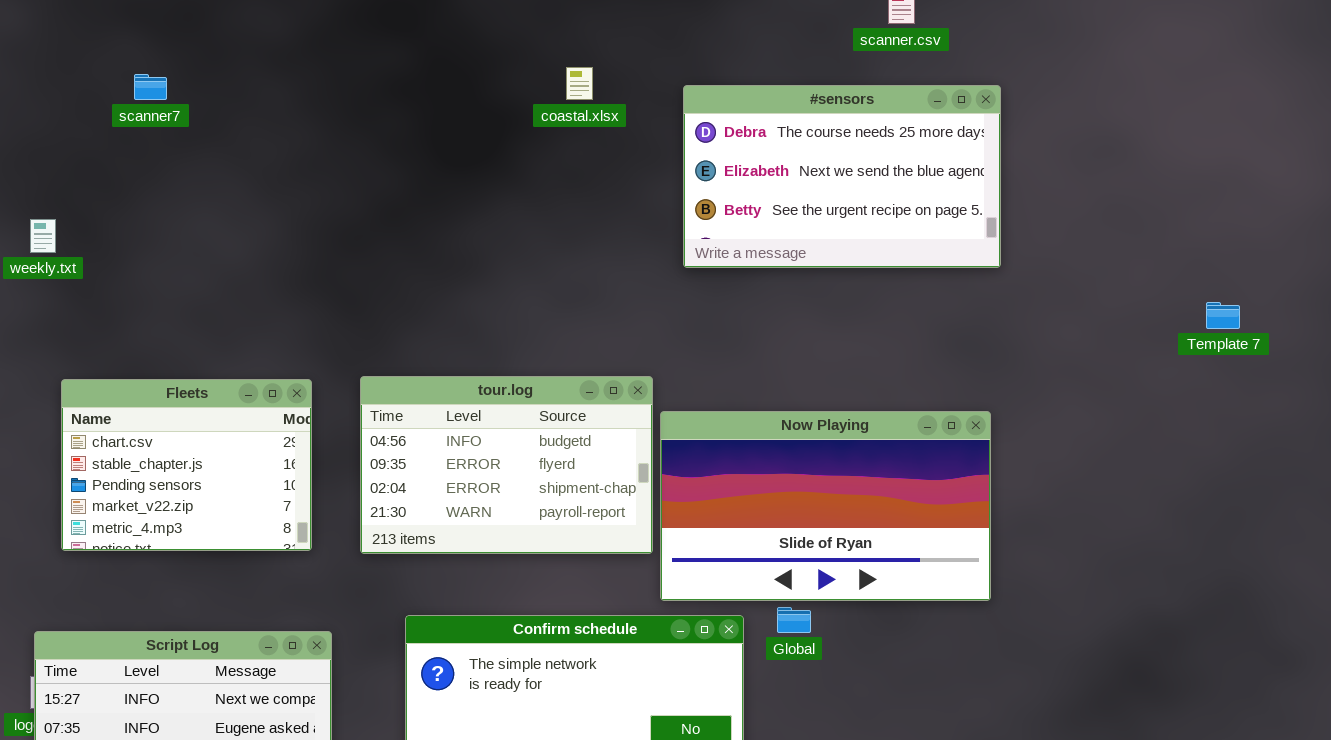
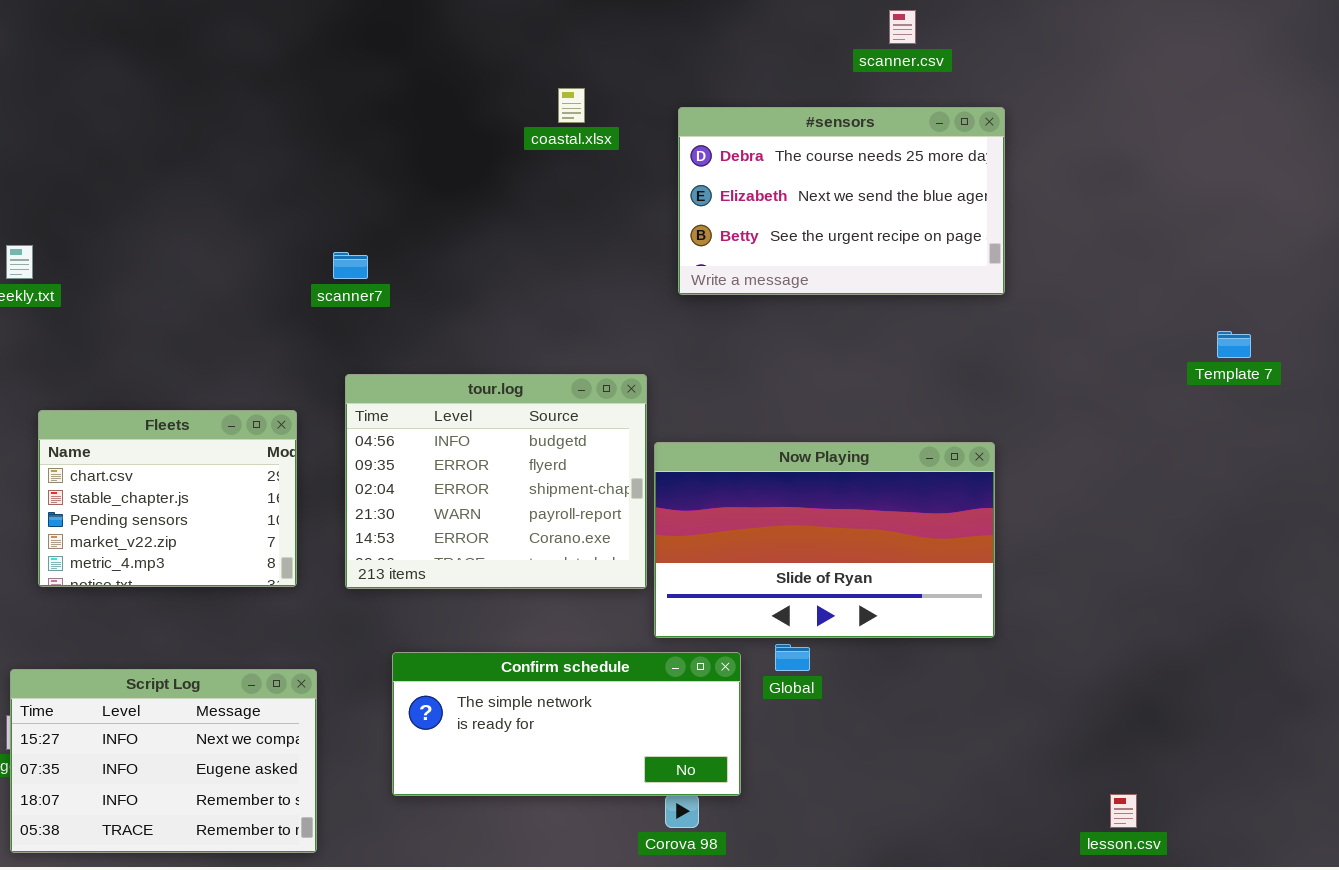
scanner7: [134,74,167,100] -> [333,252,368,279], moved
tour.log: [360,376,653,554] -> [345,374,647,589], resized

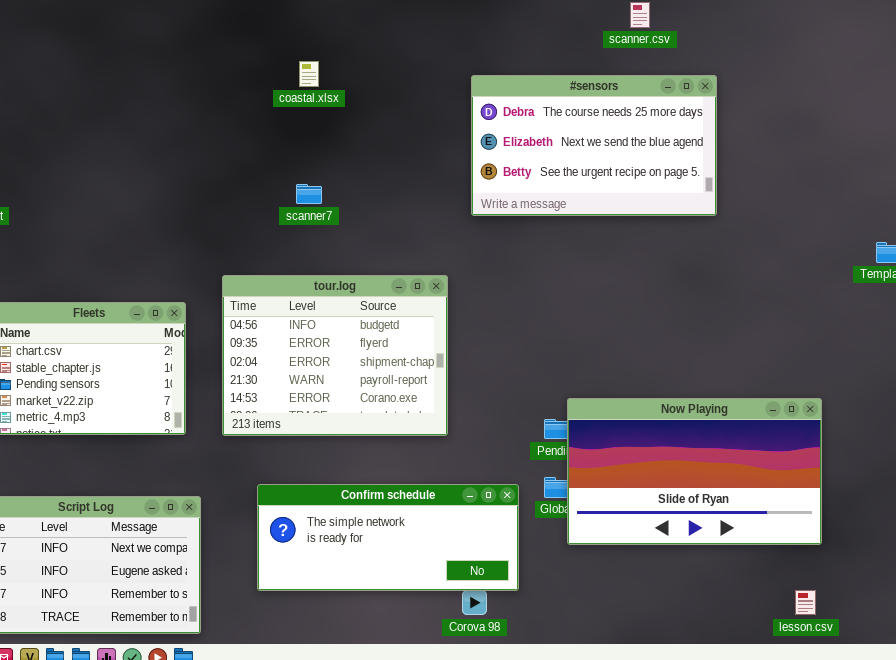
coastal.xlsx: [558,88,585,123] -> [299,61,319,87], moved
scanner7: [333,252,368,279] -> [296,184,322,204], moved
Now Playing: [654,442,995,638] -> [567,398,822,545], moved

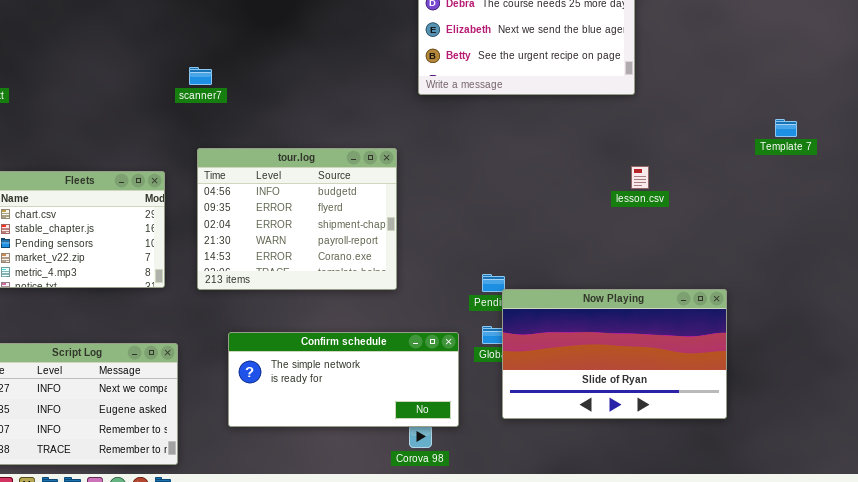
scanner7: [296,184,322,204] -> [189,67,212,85], moved
Now Playing: [567,398,822,545] -> [502,289,727,419], moved
lesson.csv: [795,590,816,615] -> [631,166,649,189], moved

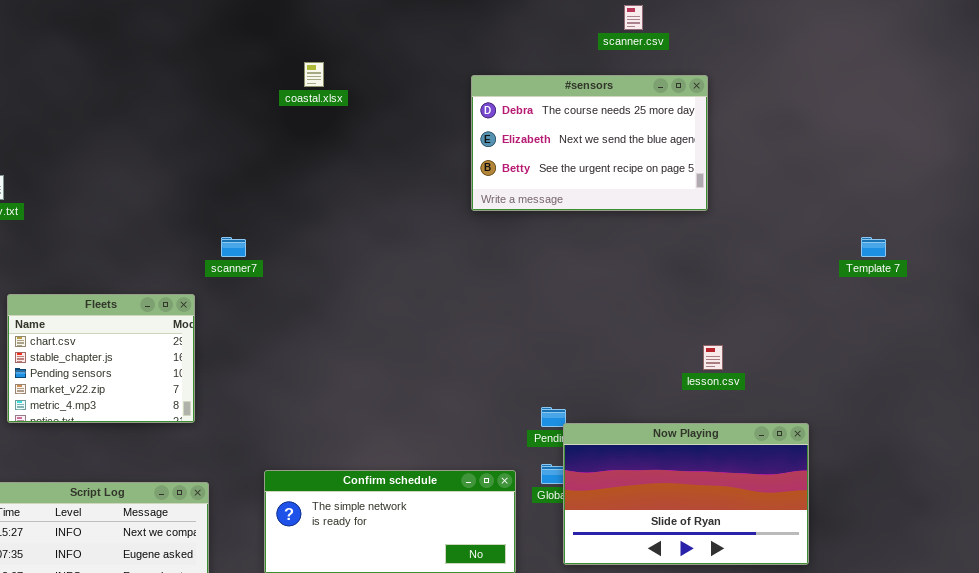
scanner7: [189,67,212,85] -> [221,237,246,257], moved
tour.log: [197,148,397,290] -> none, closed
lesson.csv: [631,166,649,189] -> [703,345,723,370], moved

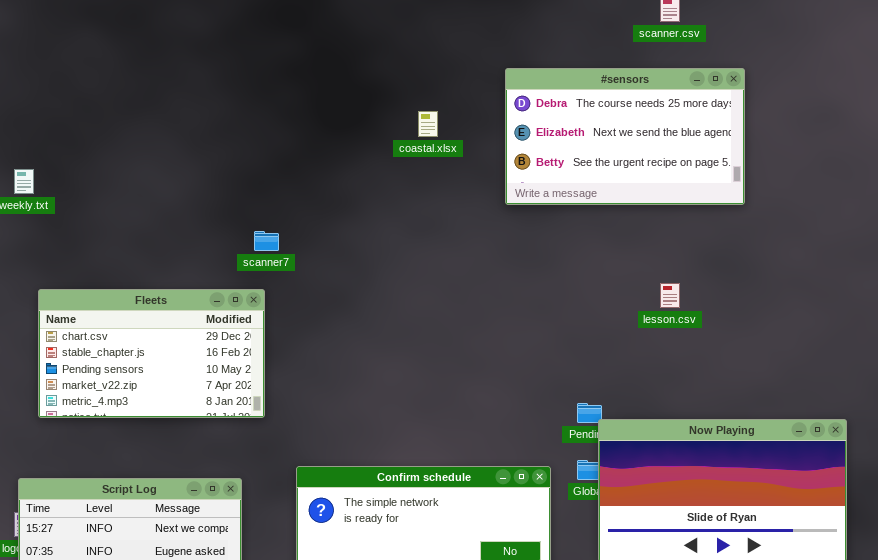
coastal.xlsx: [304,62,324,87] -> [418,111,438,137], moved
Fleets: [7,294,195,423] -> [38,289,265,418], resized
lesson.csv: [703,345,723,370] -> [660,283,680,308], moved

